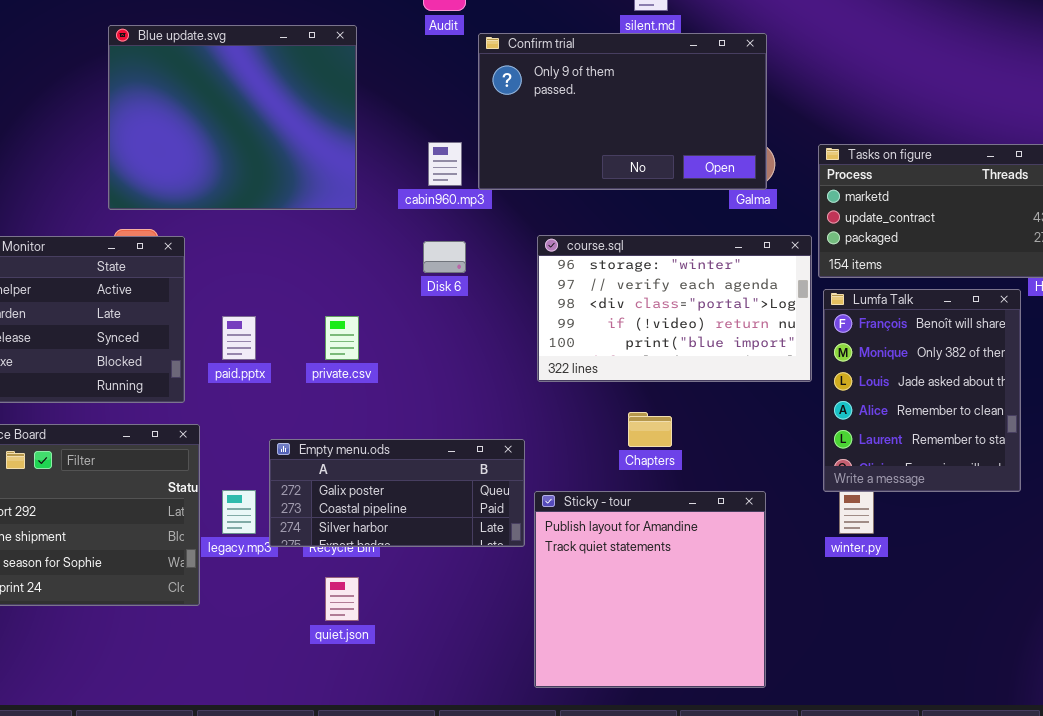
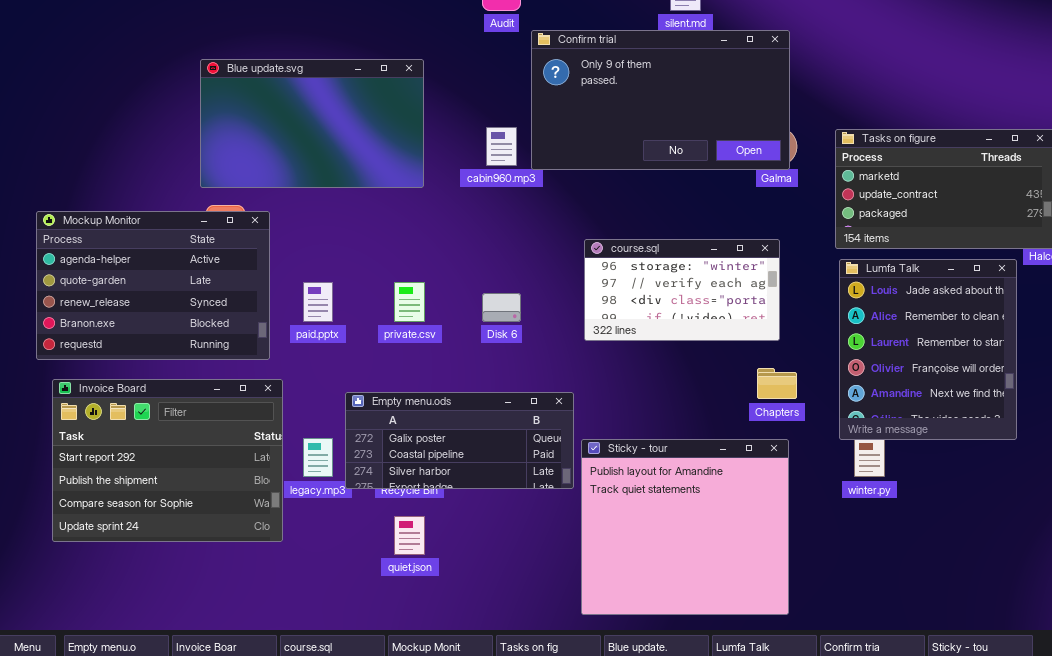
Blue update.svg: [108,25,357,210] -> [200,59,424,188], resized
course.sql: [537,235,812,382] -> [584,239,780,341], resized
Disk 6: [423,241,466,273] -> [482,293,521,322], moved
Lumfa Talk: [823,289,1021,492] -> [839,259,1017,440], scrolled down 2 rows
Chapters: [628,412,672,447] -> [757,368,797,399], moved

